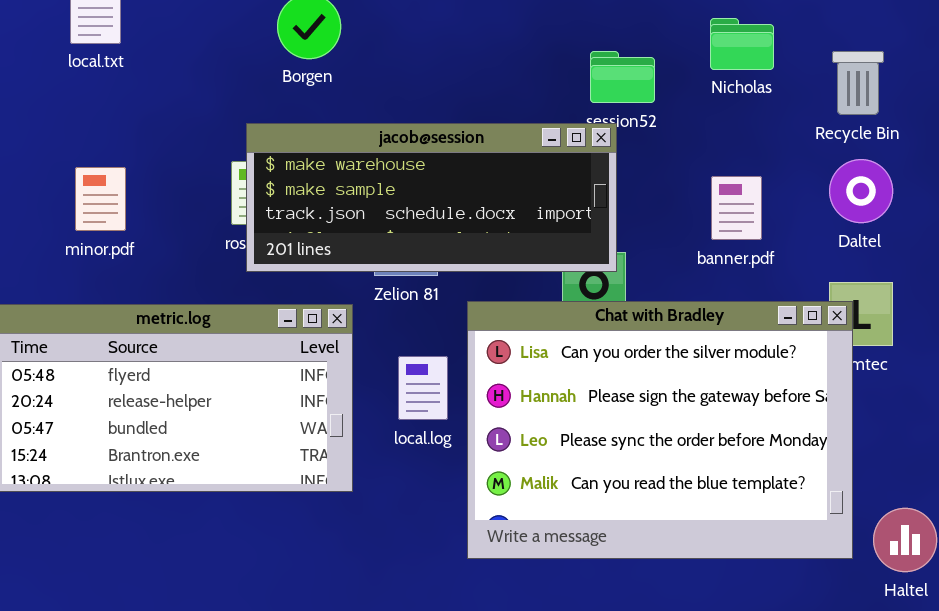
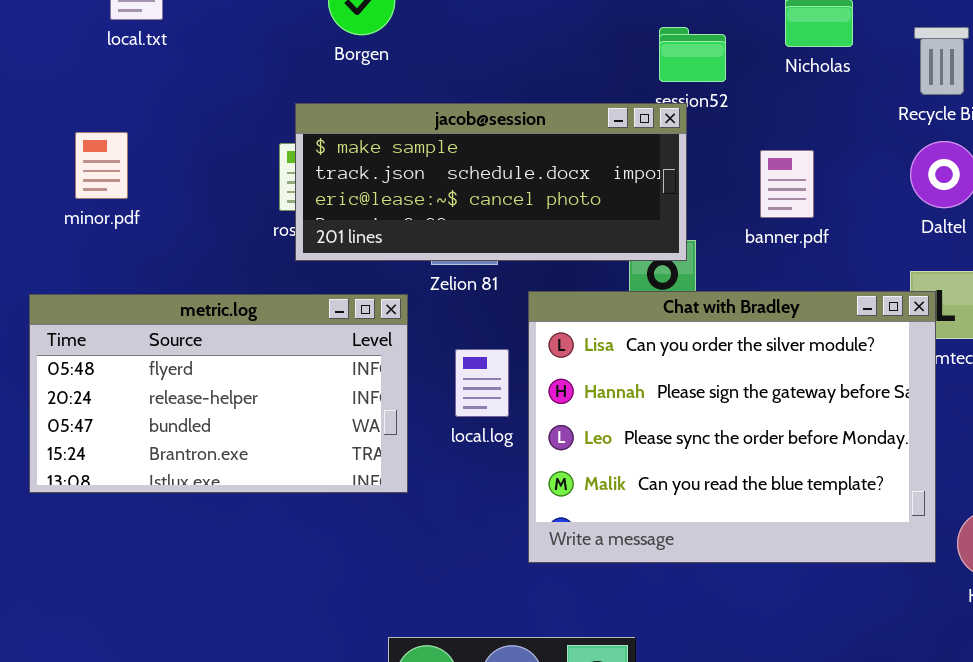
jacob@session: [246,123,617,272] -> [295,103,687,261], scrolled down 1 row
minor.pdf: [75,167,126,231] -> [75,132,128,199], moved
banner.pdf: [711,176,762,240] -> [760,150,814,218], moved

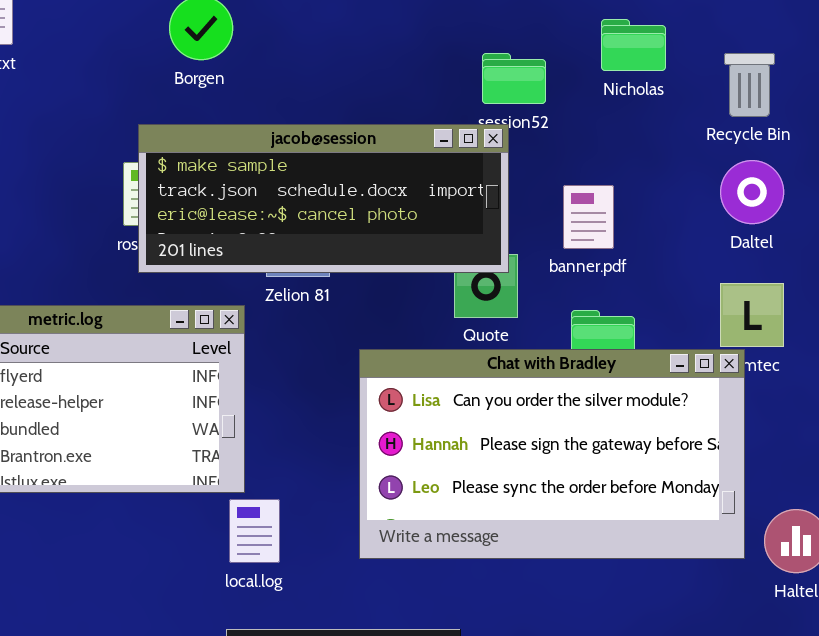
banner.pdf: [760,150,814,218] -> [563,185,614,249], moved
Chat with Bradley: [528,291,936,563] -> [359,349,745,559], resized
local.log: [455,349,509,417] -> [229,499,280,563], moved

